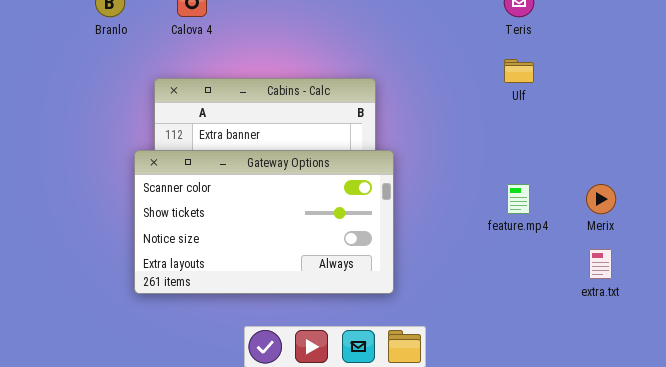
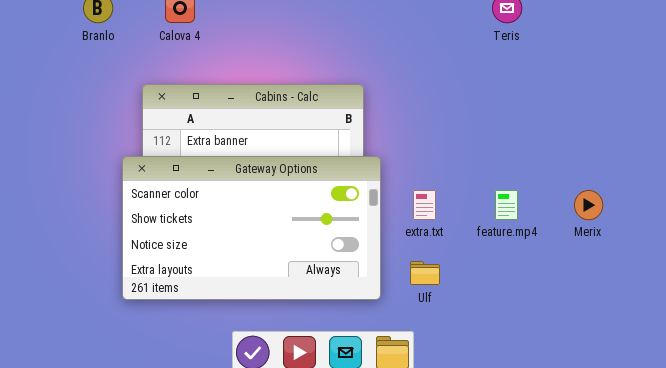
Ulf: [504,59,534,83] -> [410,261,440,285], moved
extra.txt: [589,249,612,279] -> [413,190,436,220], moved

